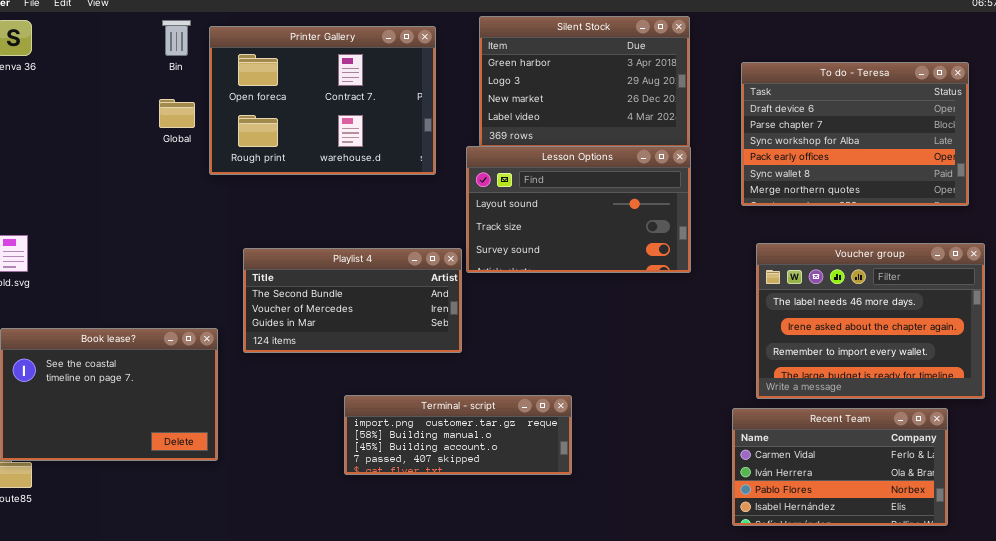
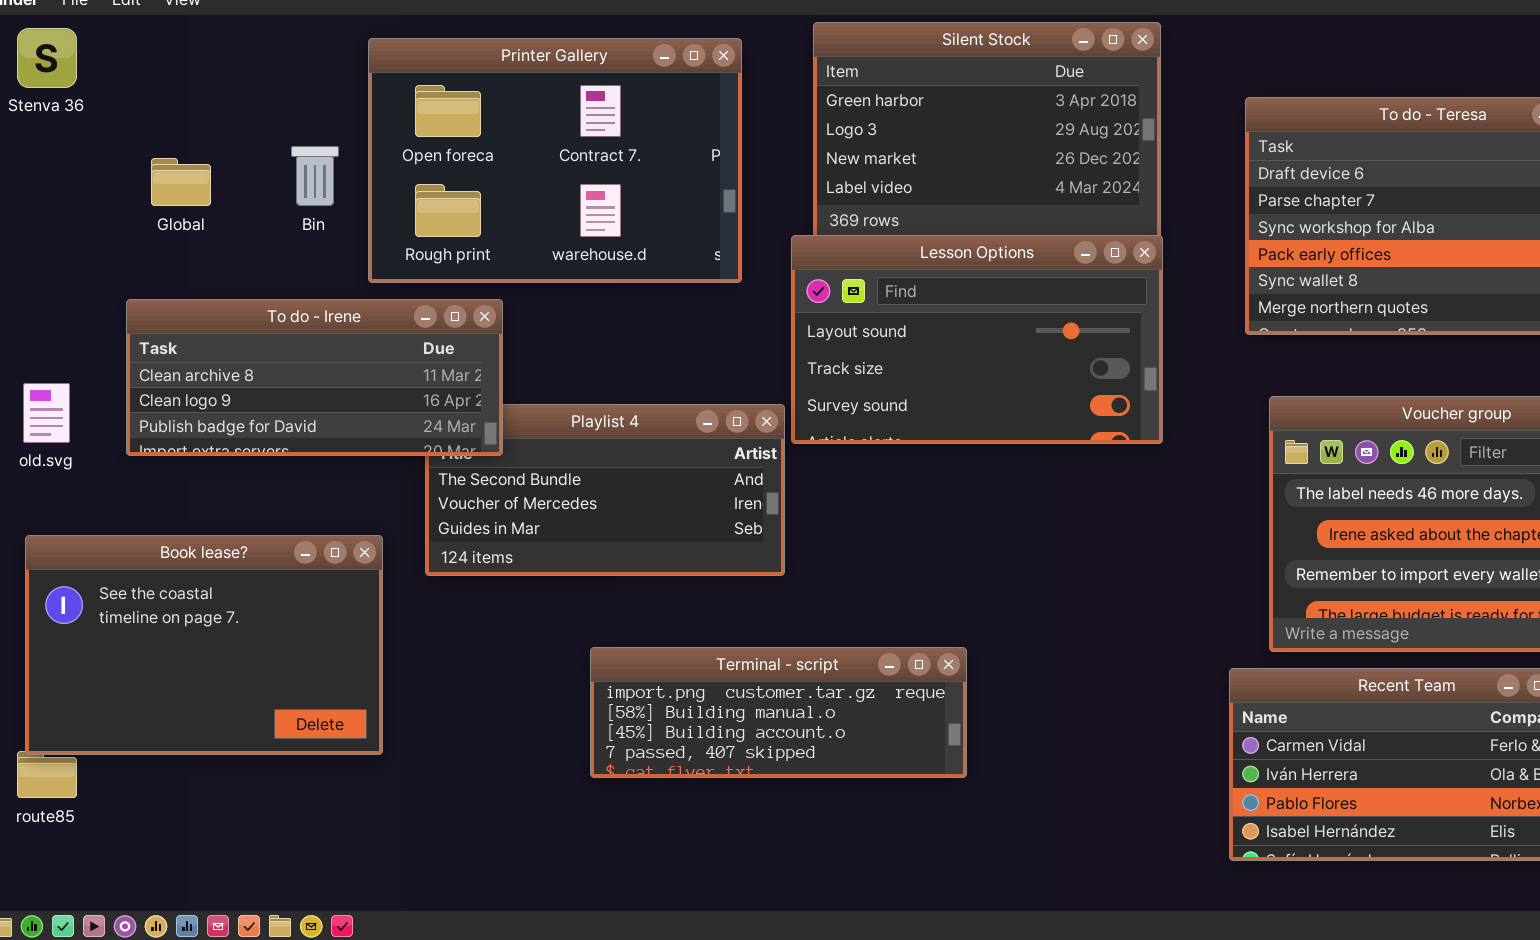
Bin: [162,20,191,56] -> [291,146,339,206], moved
Global: [159,99,195,128] -> [151,158,211,206], moved
To do - Irene: none -> [126,299,503,456], opened

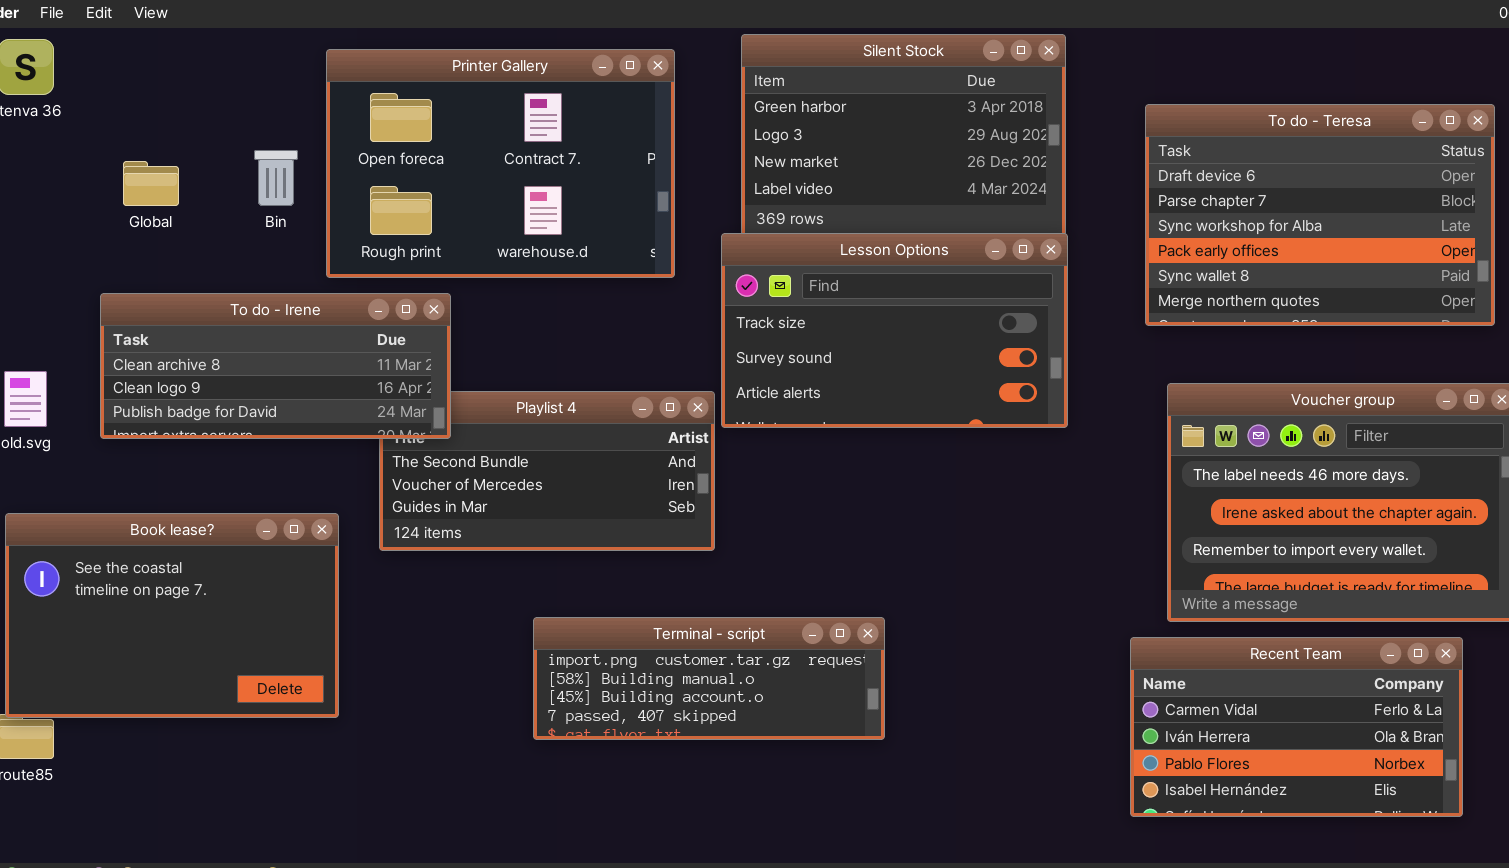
Lesson Options: [791,235,1163,444] -> [721,233,1068,428], scrolled down 1 row

